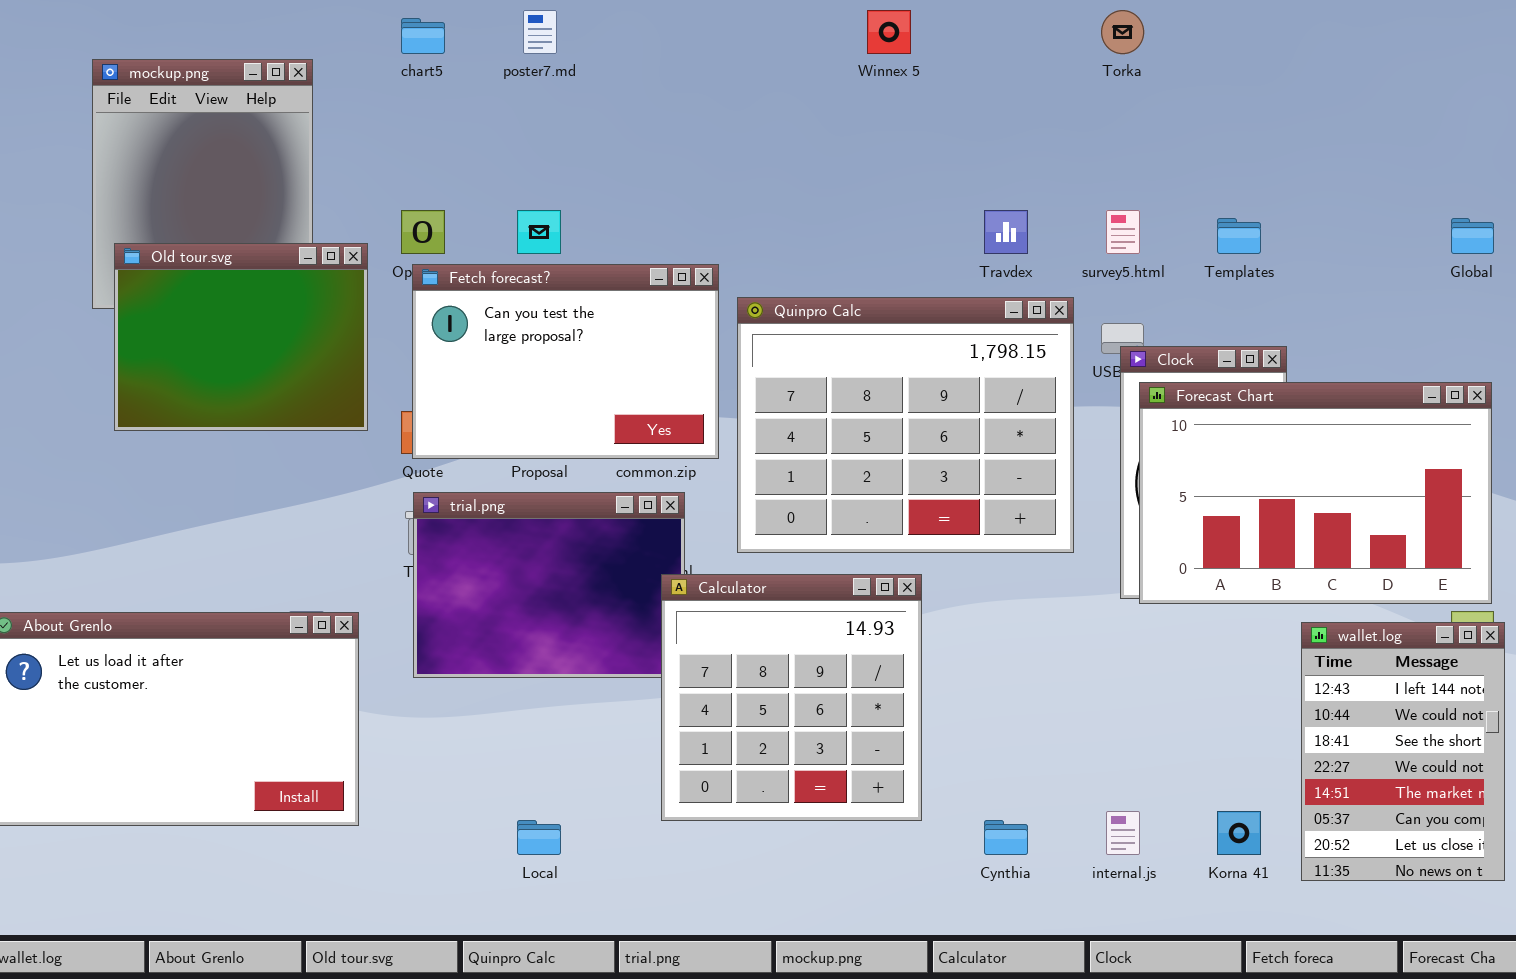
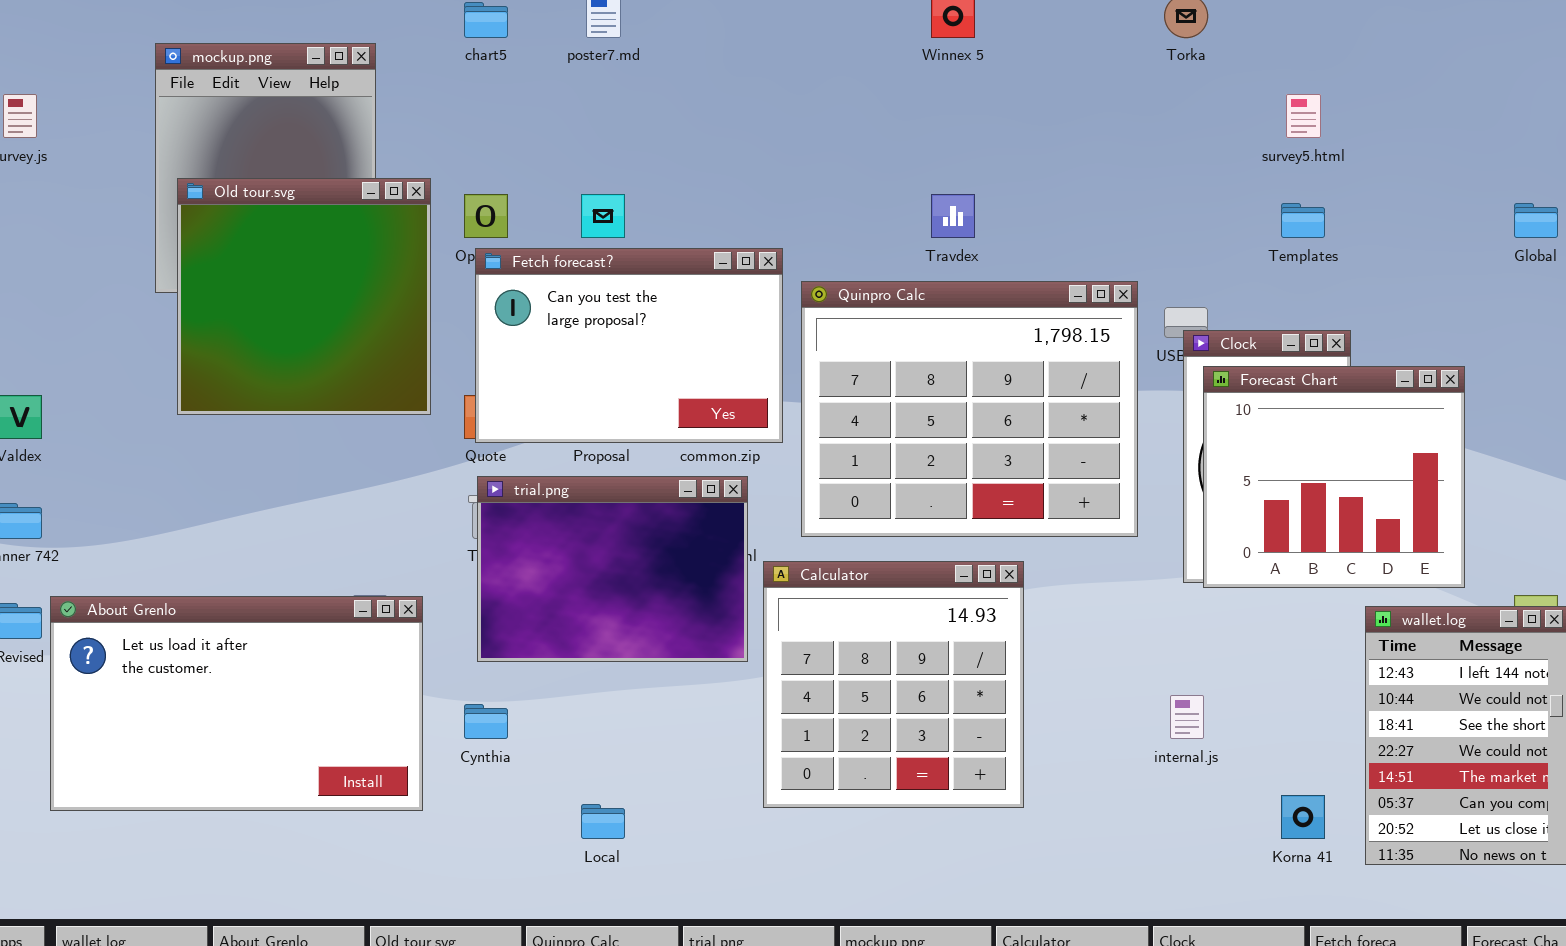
Travdex: [984,210,1028,254] -> [931,194,975,238], moved
survey5.html: [1106,210,1140,254] -> [1286,94,1321,138], moved
Old tour.svg: [114,243,368,431] -> [177,178,431,415], resized
Forecast Chart: [1139,382,1492,604] -> [1203,366,1465,588], resized
Calculator: [661,574,922,821] -> [763,561,1024,808], moved
internal.js: [1106,811,1140,855] -> [1170,695,1204,739], moved
Cynthia: [984,820,1028,855] -> [464,704,508,739], moved

